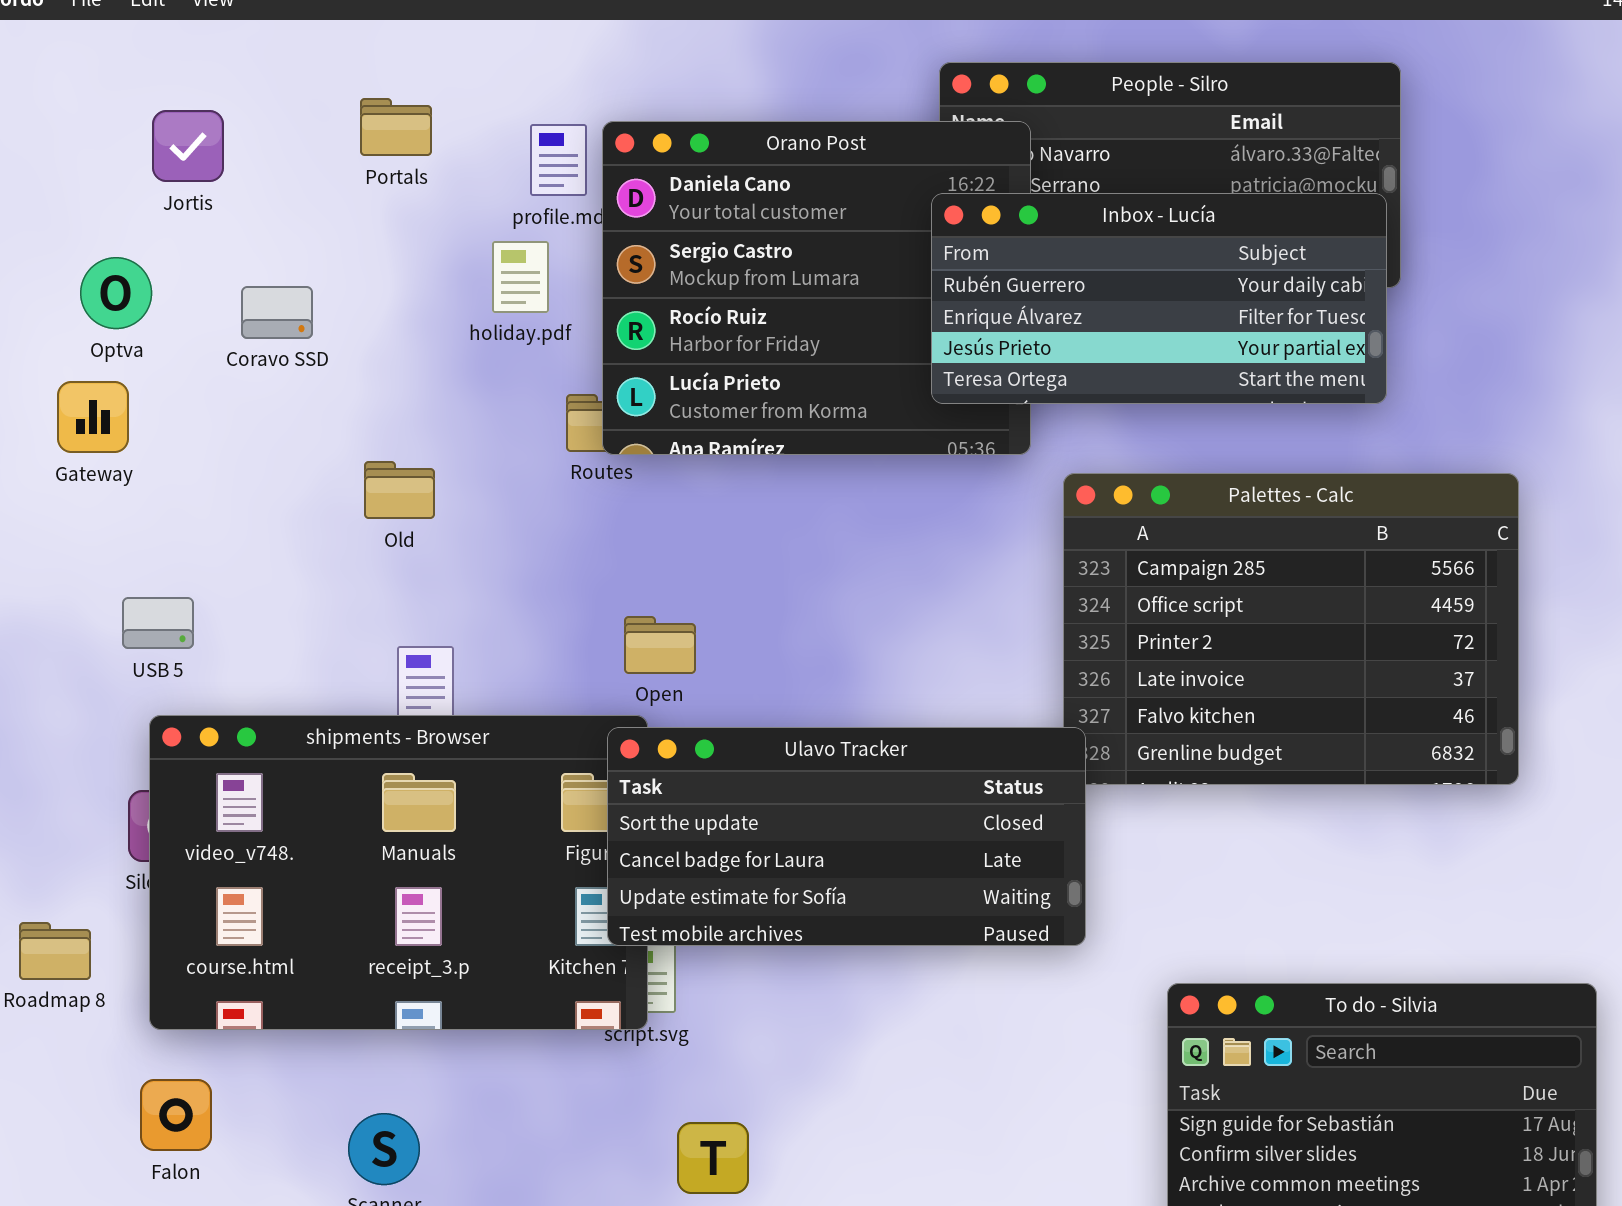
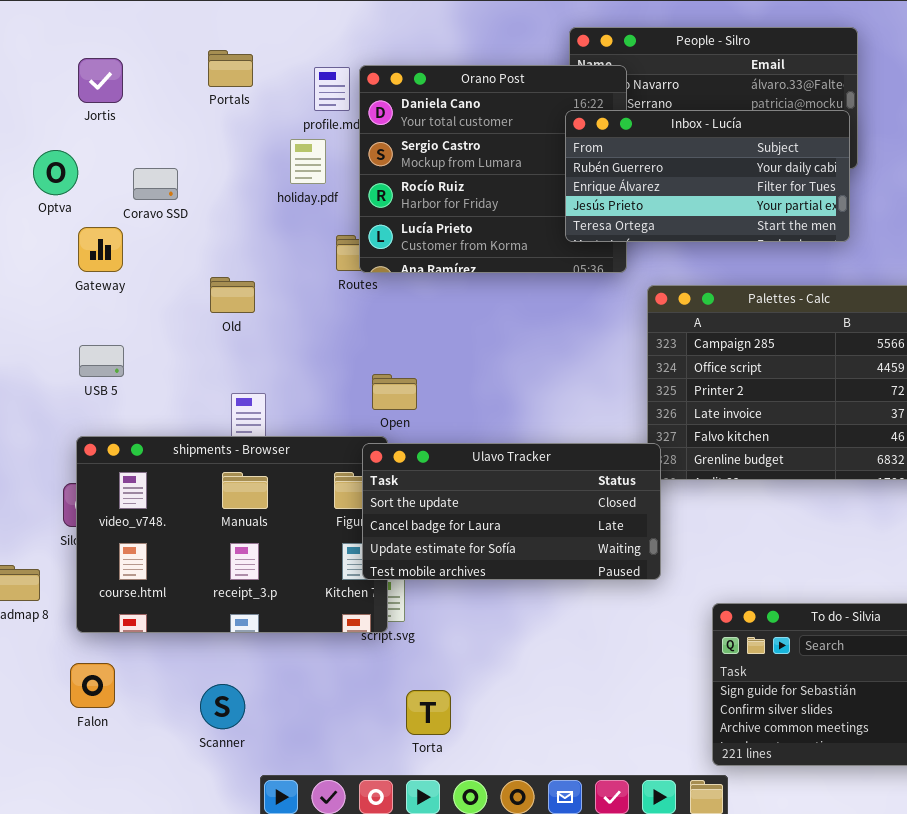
Gateway: [57,381,129,453] -> [78,227,123,272], moved
USB 5: [122,597,194,649] -> [79,345,124,377], moved

